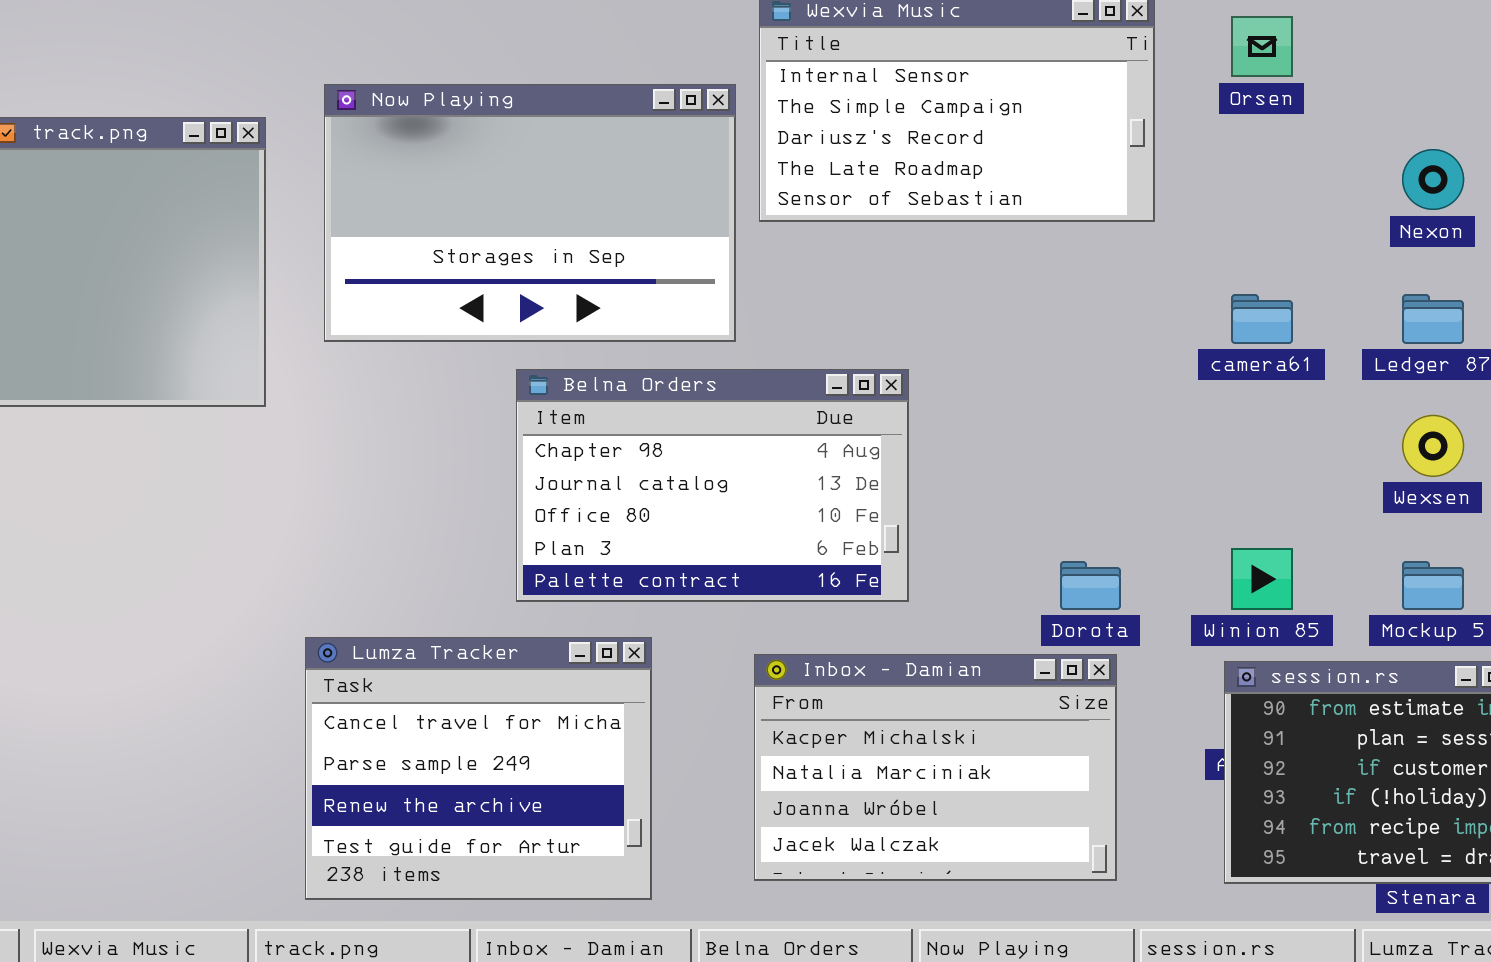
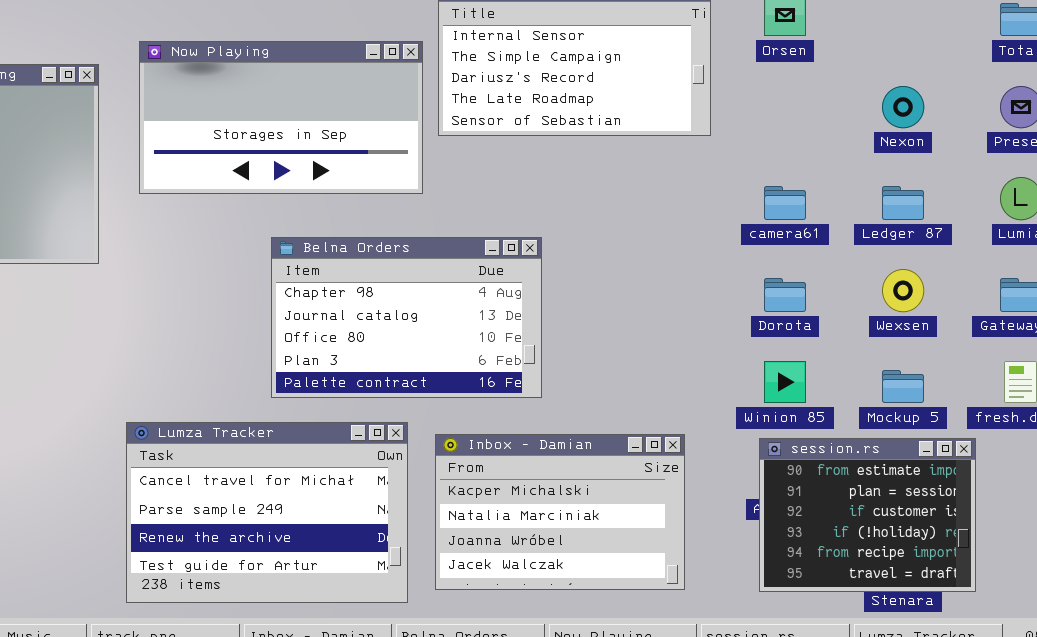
Now Playing: [324,84,736,342] -> [139,41,423,194], resized
Dorota: [1060,561,1121,610] -> [764,278,806,312], moved
Lumza Tracker: [305,637,652,900] -> [126,422,408,603], resized

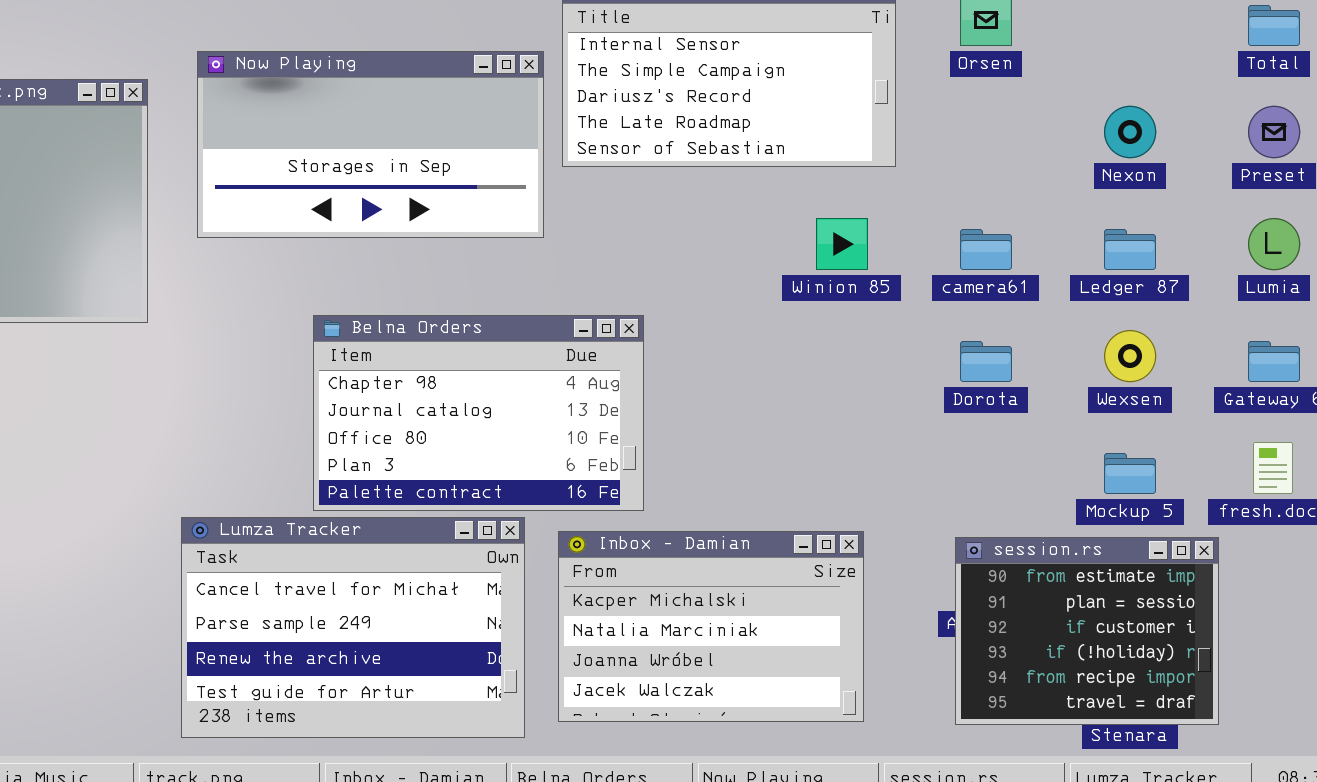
Belna Orders: [271,237,542,398] -> [313,315,644,511], moved
Winion 85: [764,361,806,403] -> [816,218,868,270], moved

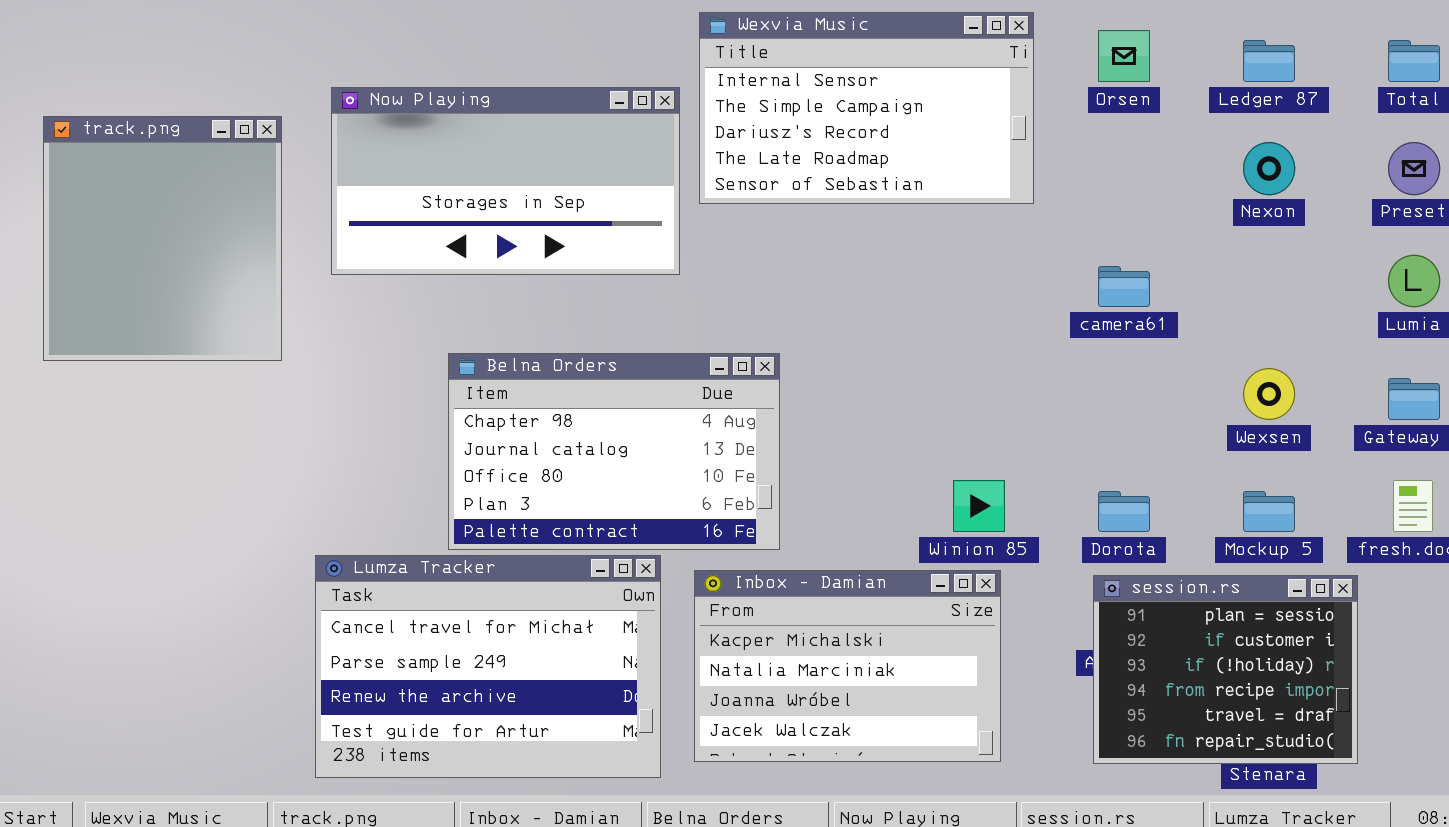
Winion 85: [816,218,868,270] -> [953,480,1005,532], moved
Ledger 87: [1104,229,1156,270] -> [1243,40,1295,82], moved
Dorota: [960,341,1012,382] -> [1098,491,1150,532], moved
session.rs: [955,537,1219,725] -> [1093,575,1358,764], scrolled down 1 row

